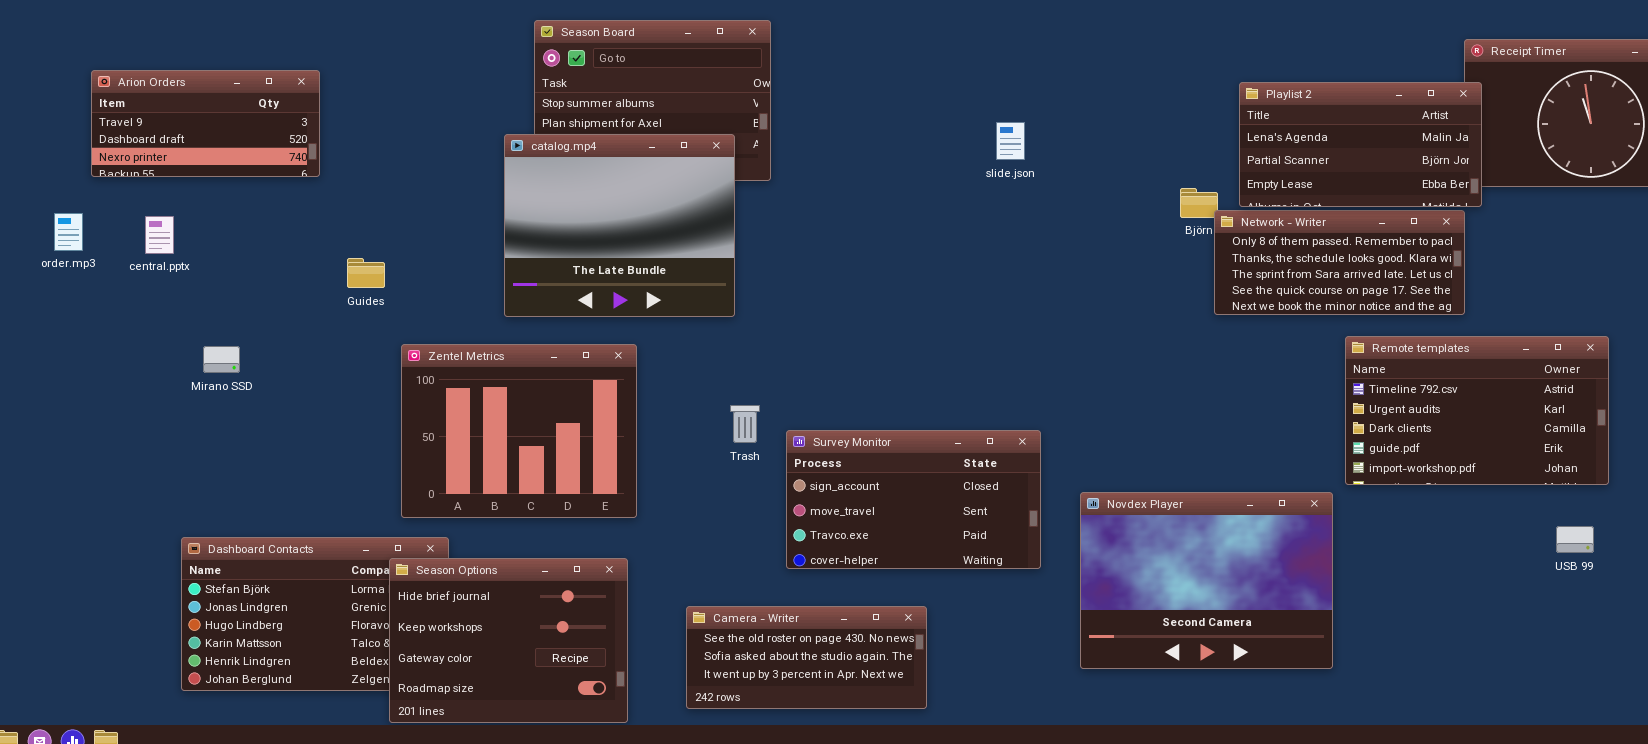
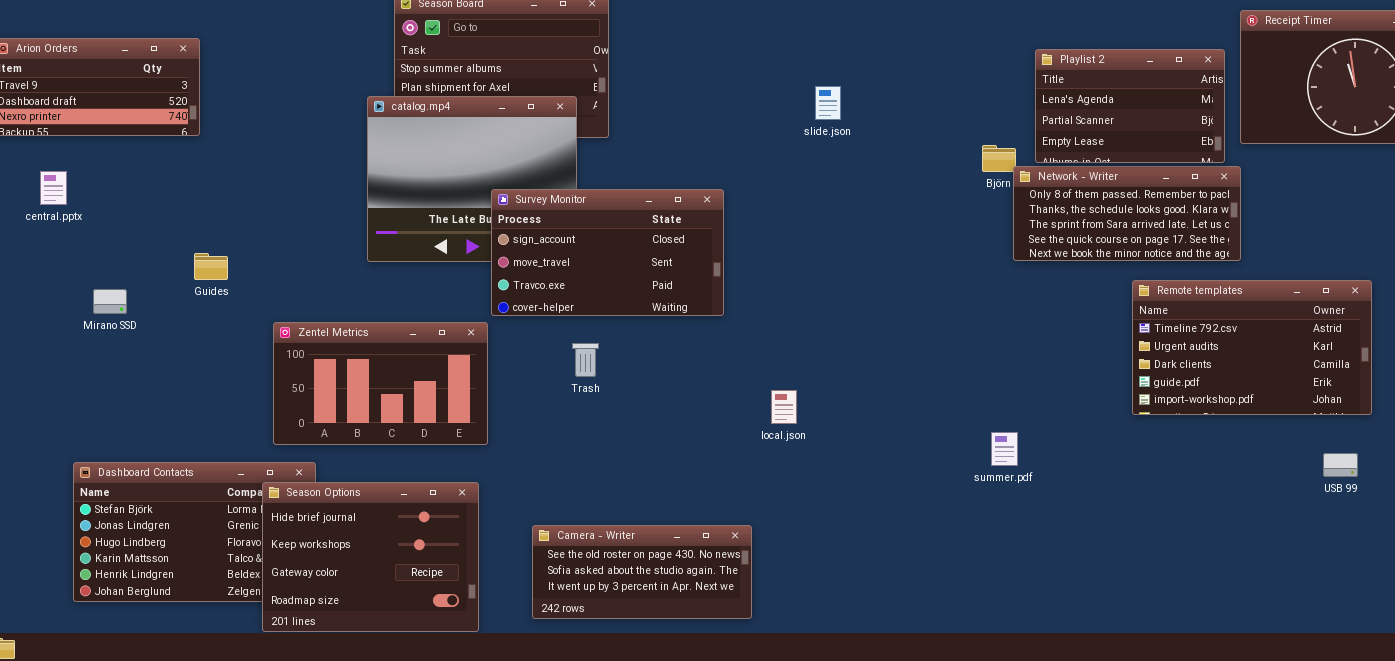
Playlist 2: [1239,82,1482,207] -> [1035,49,1225,163], resized
Guides: [347,258,385,288] -> [194,253,228,280], moved
Zentel Metrics: [401,344,637,518] -> [273,322,488,445], resized
Survey Monitor: [786,430,1041,569] -> [491,189,724,316], moved
Novdex Player: [1080,492,1333,669] -> none, closed

